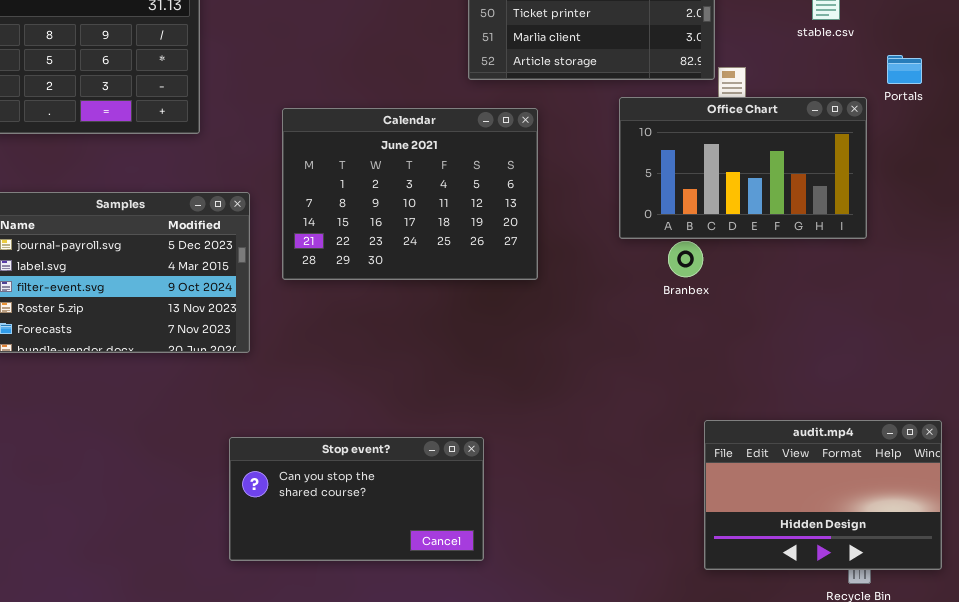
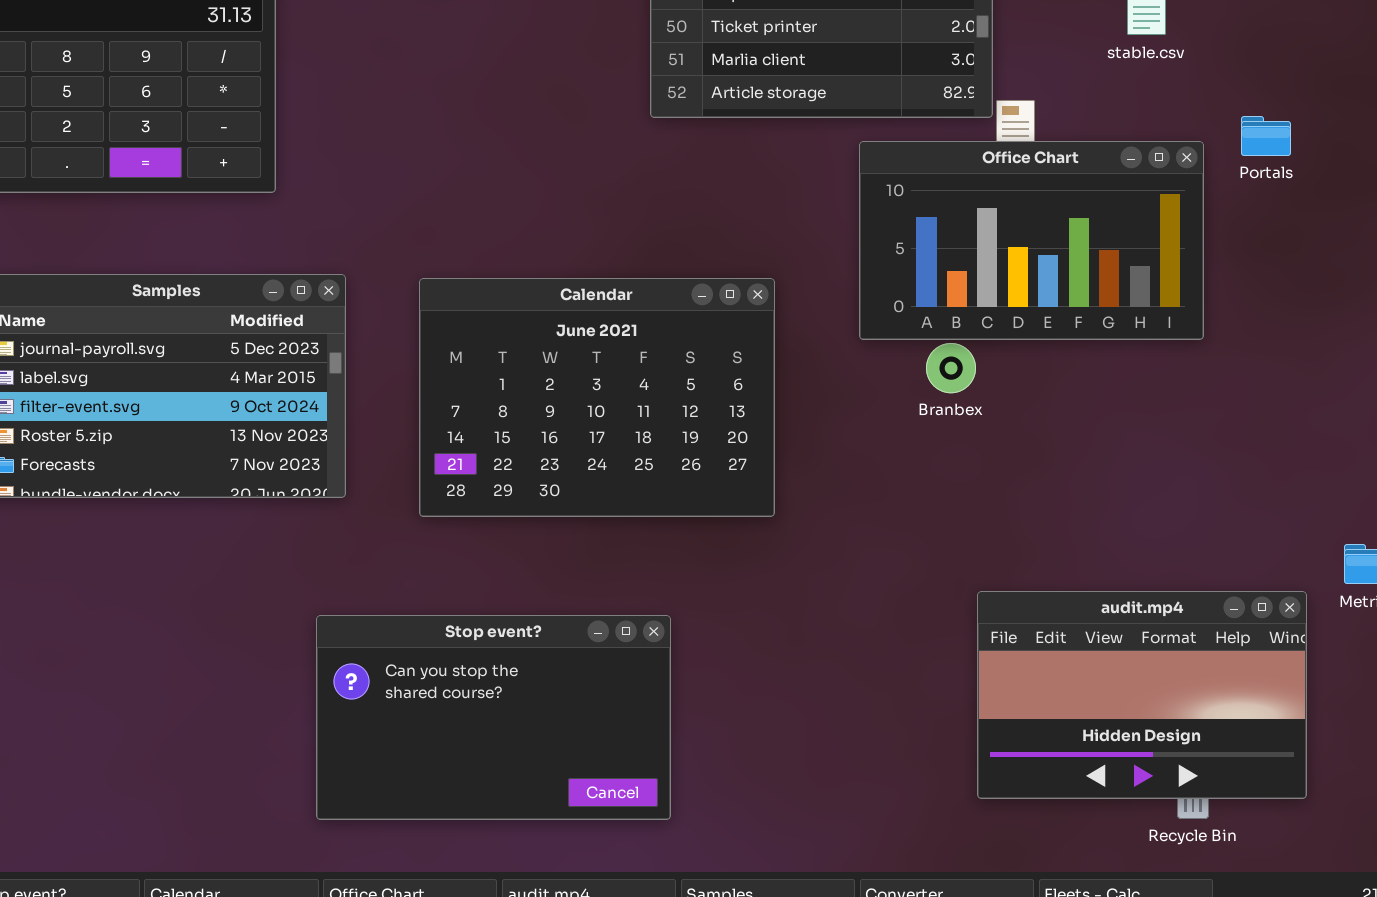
Portals: [887,55,922,84] -> [1241,116,1291,156], moved
Calendar: [282,108,538,280] -> [419,278,775,517], moved
Stop event?: [229,437,484,561] -> [316,615,671,820], resized

